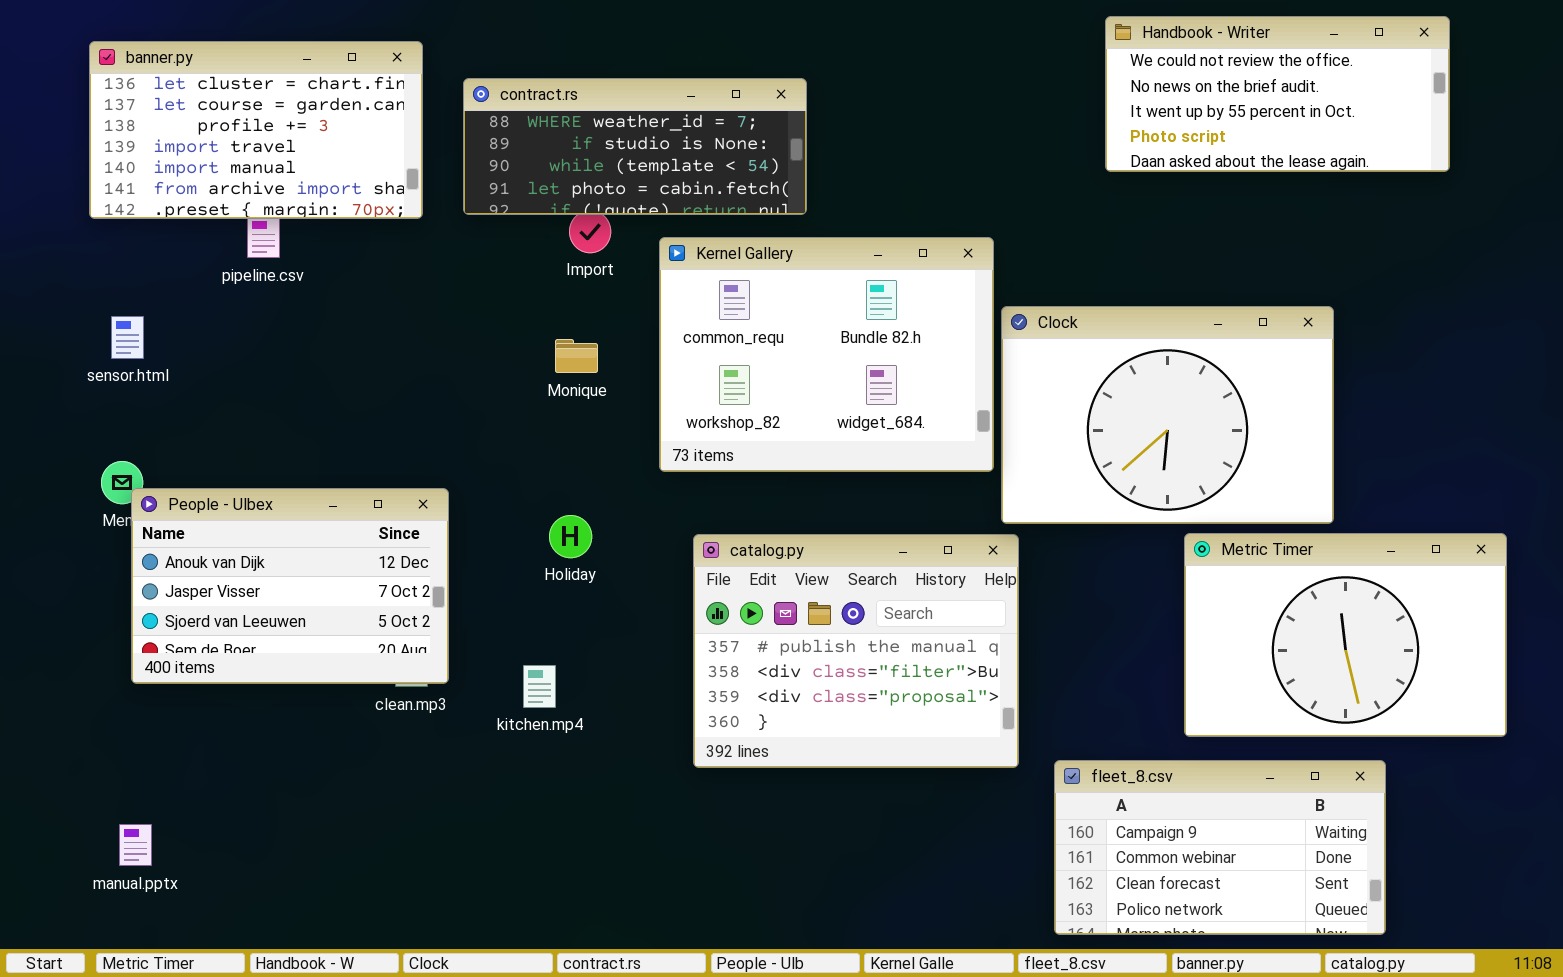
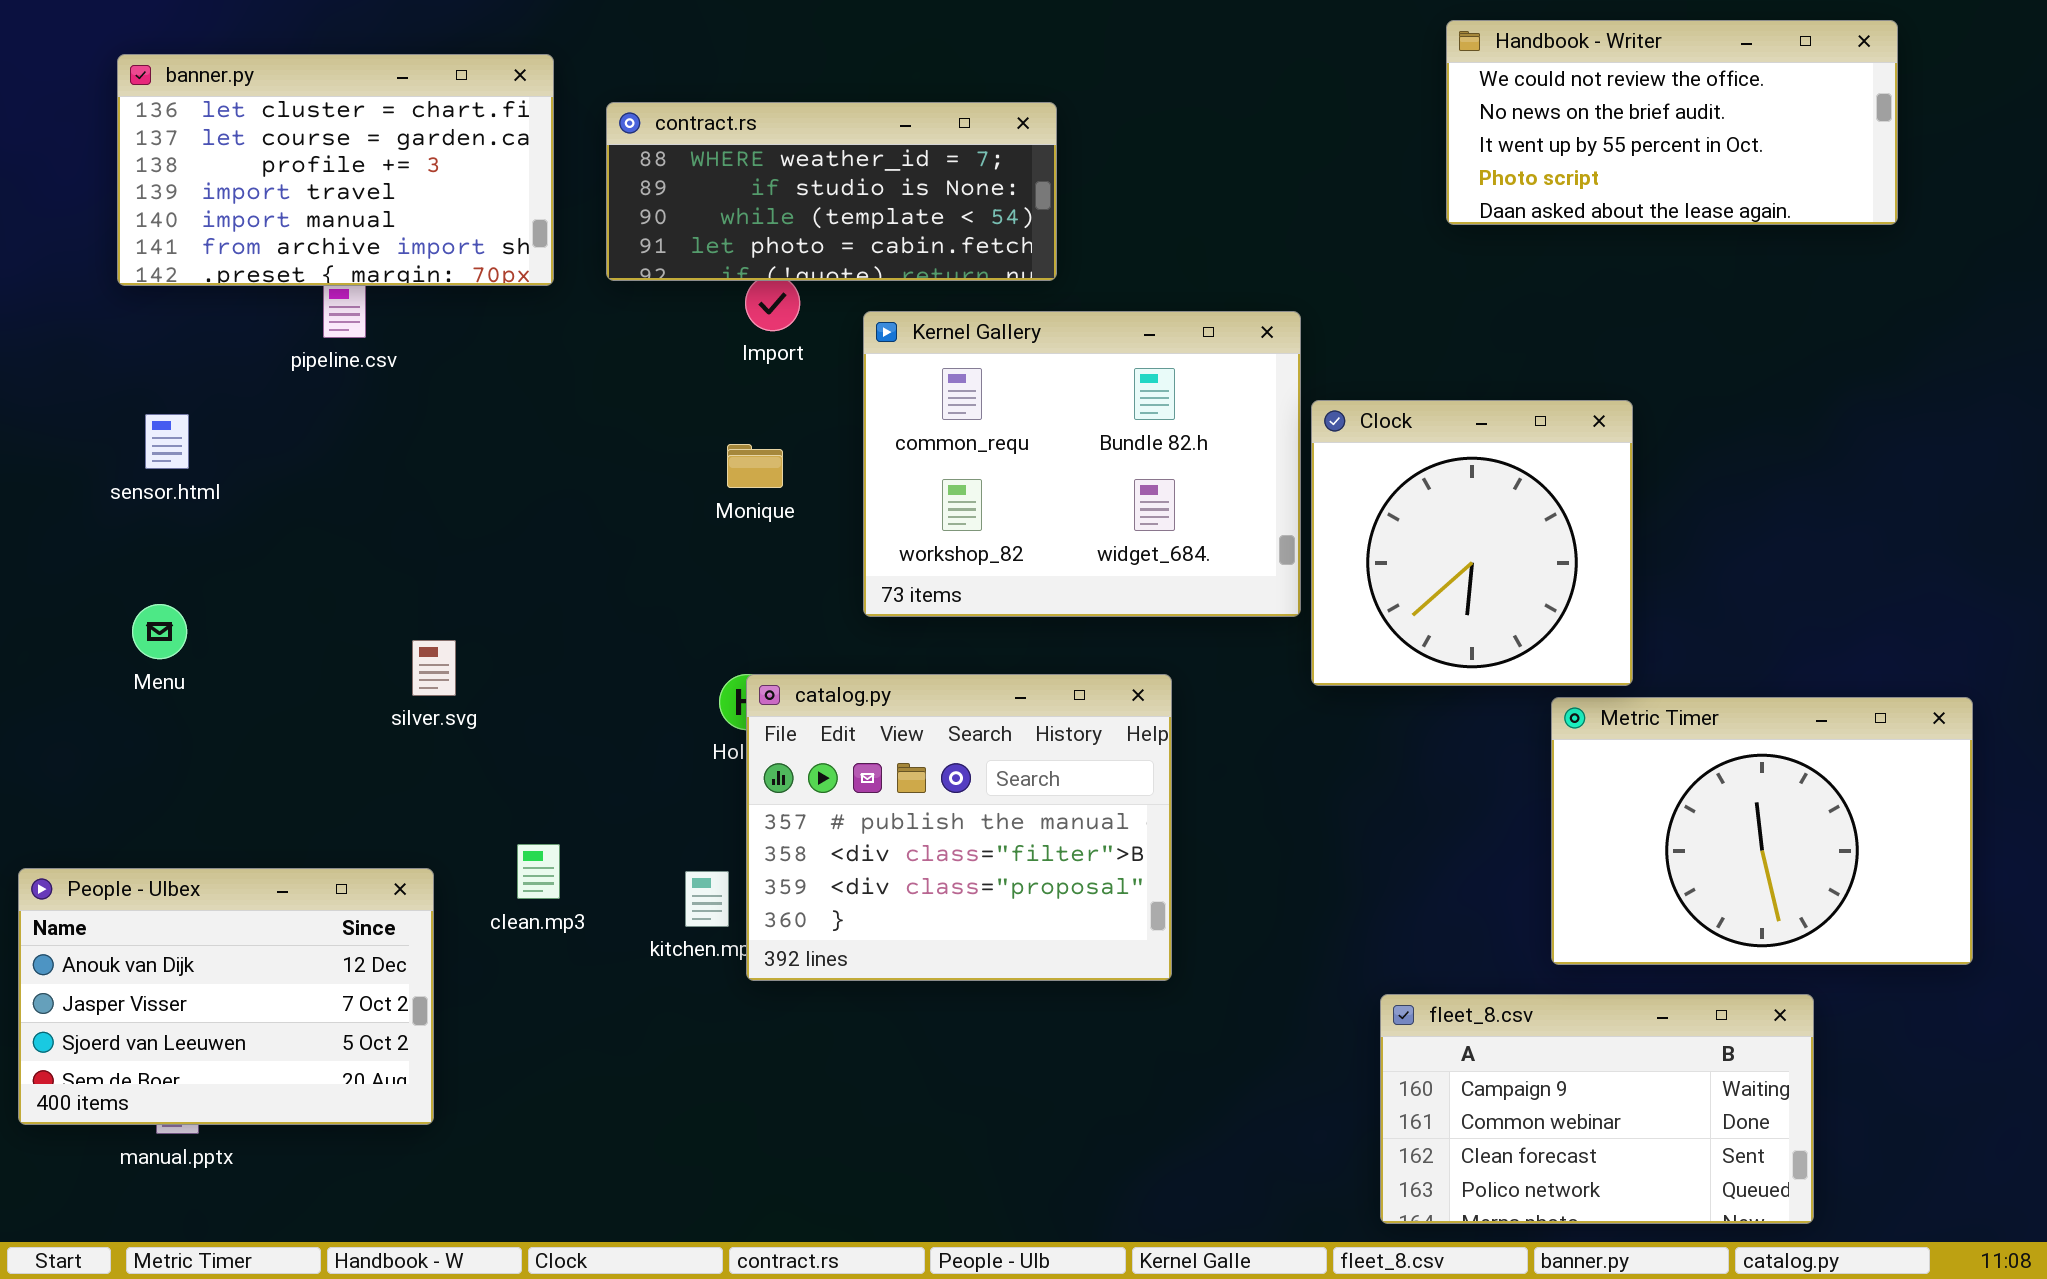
Clock: [1001,306,1334,524] -> [1311,400,1633,686], resized
People - Ulbex: [131,488,449,684] -> [18,868,434,1125], moved
catalog.py: [693,534,1019,768] -> [746,674,1172,981], moved

